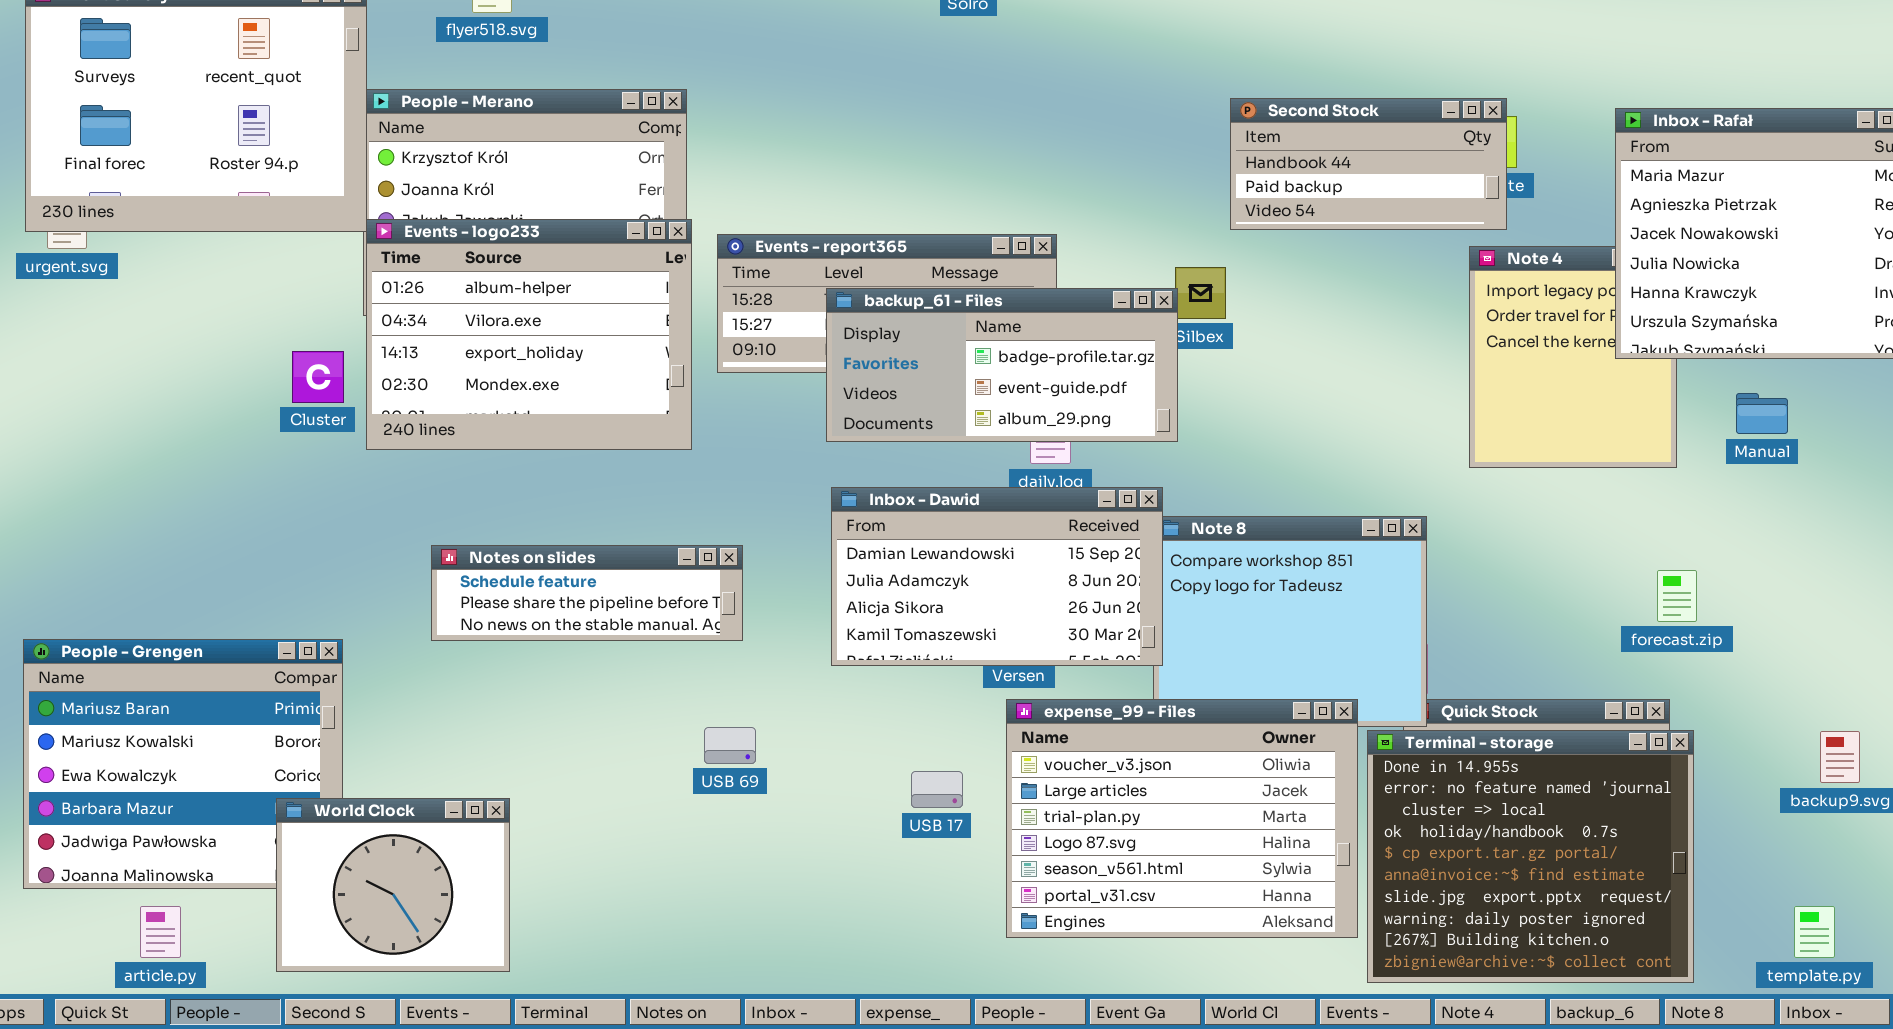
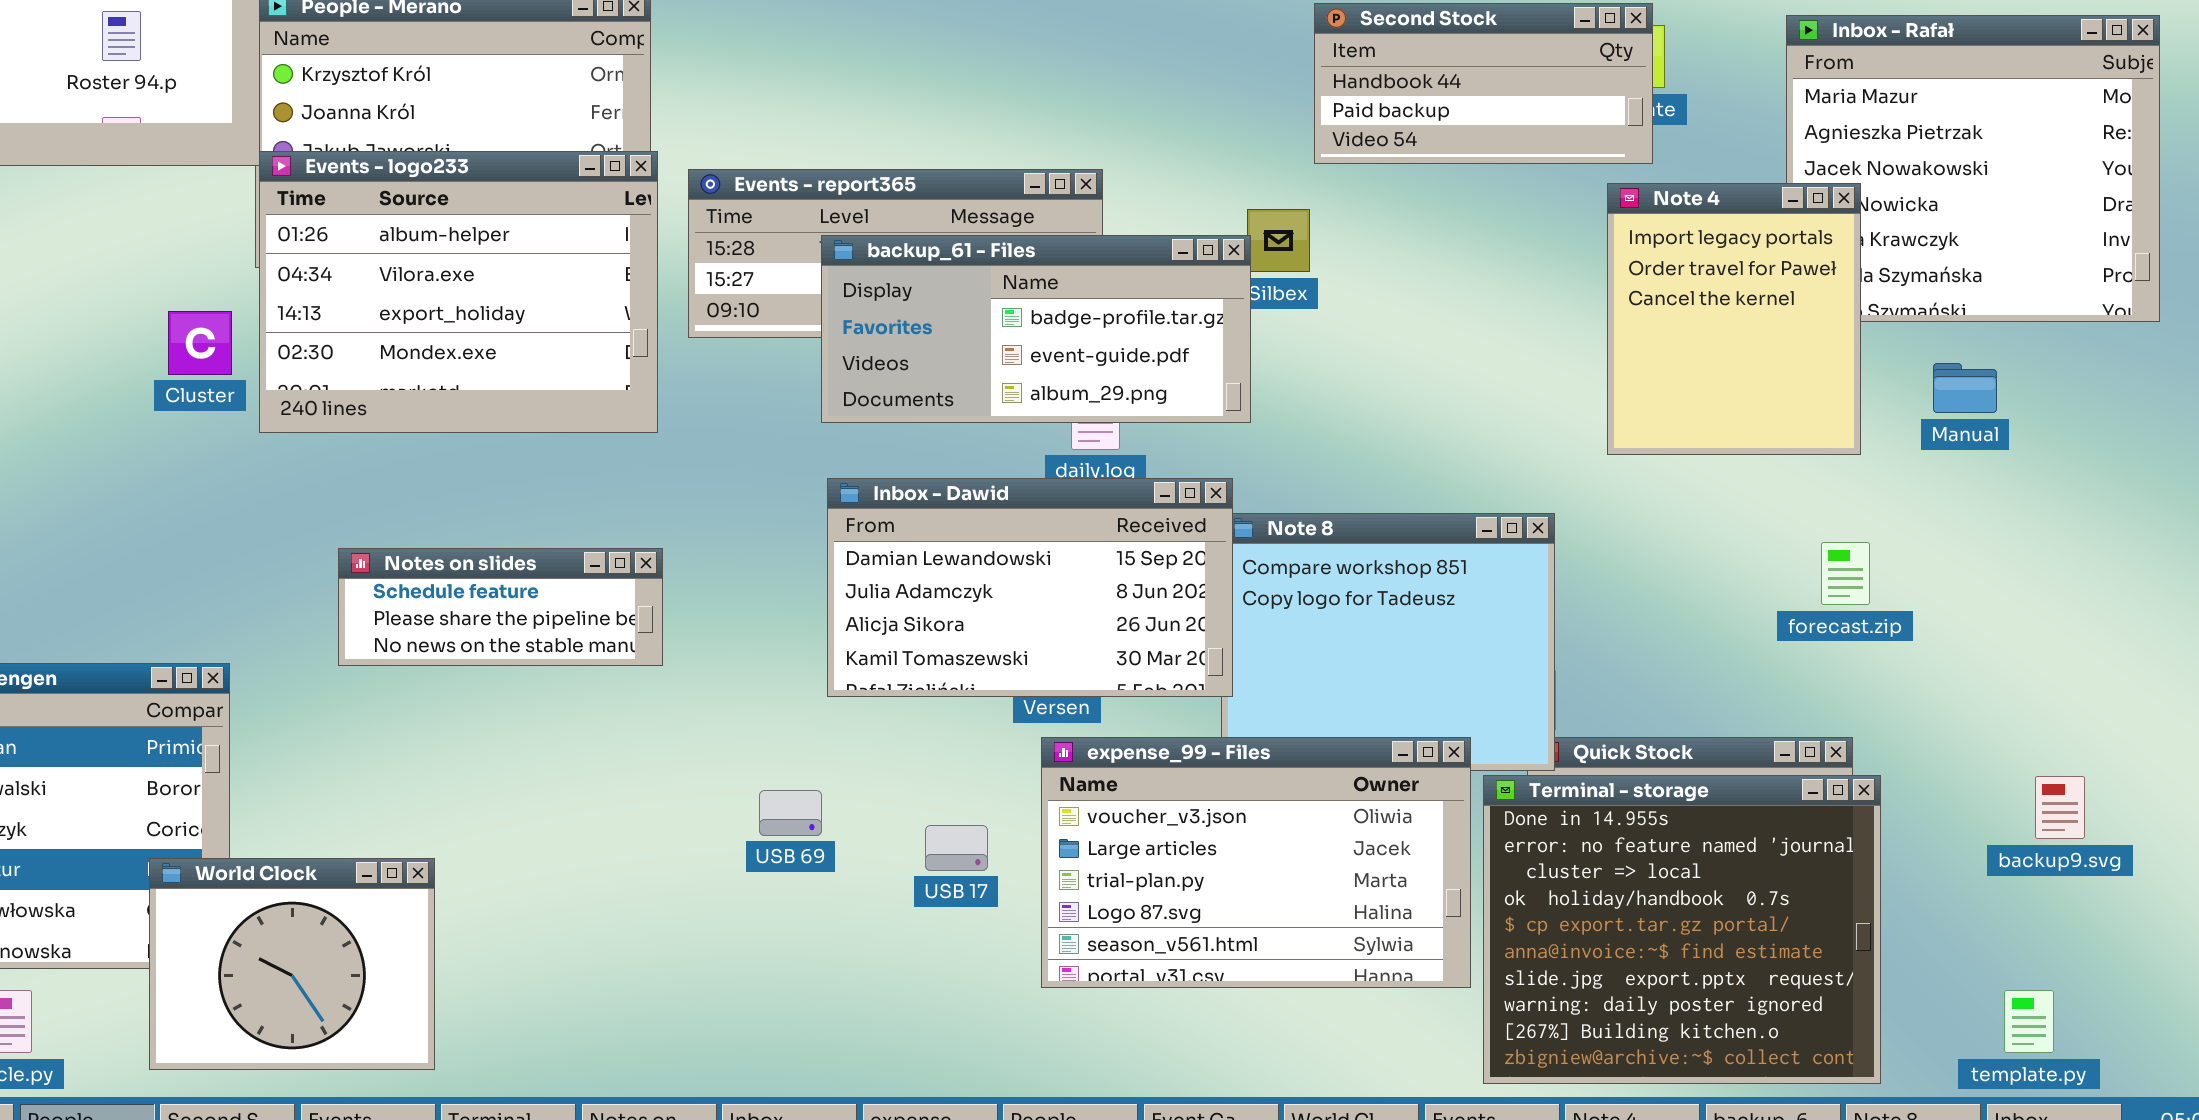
Note 4: [1469,246,1677,468] -> [1607,183,1861,455], raised
Notes on slides: [431,545,743,641] -> [338,548,663,666], resized
forecast.zip: [1657,570,1697,622] -> [1821,542,1870,605], moved
expense_99 - Files: [1006,699,1358,938] -> [1041,737,1471,988], resized
USB 69: [704,727,756,764] -> [759,790,822,836], moved

